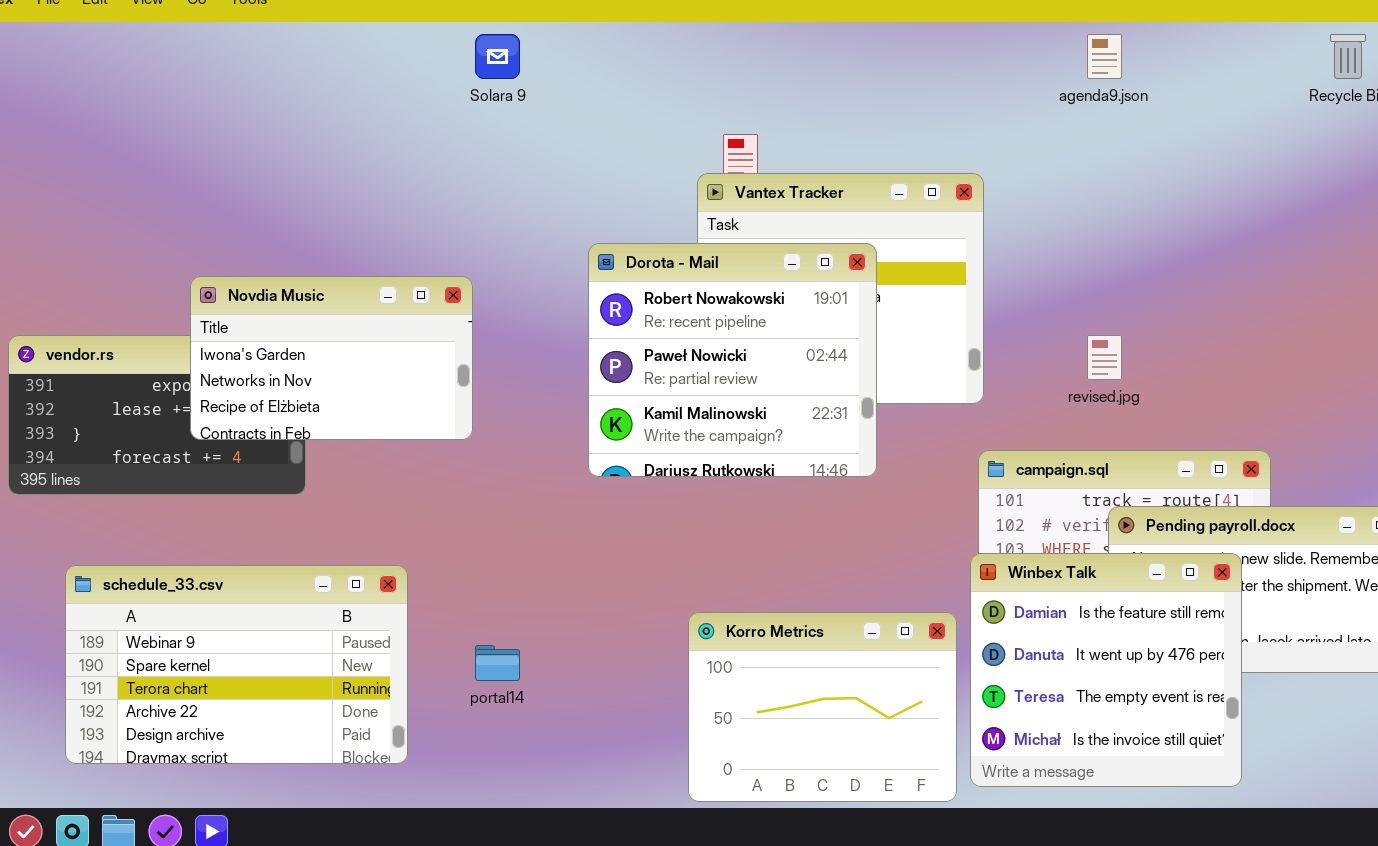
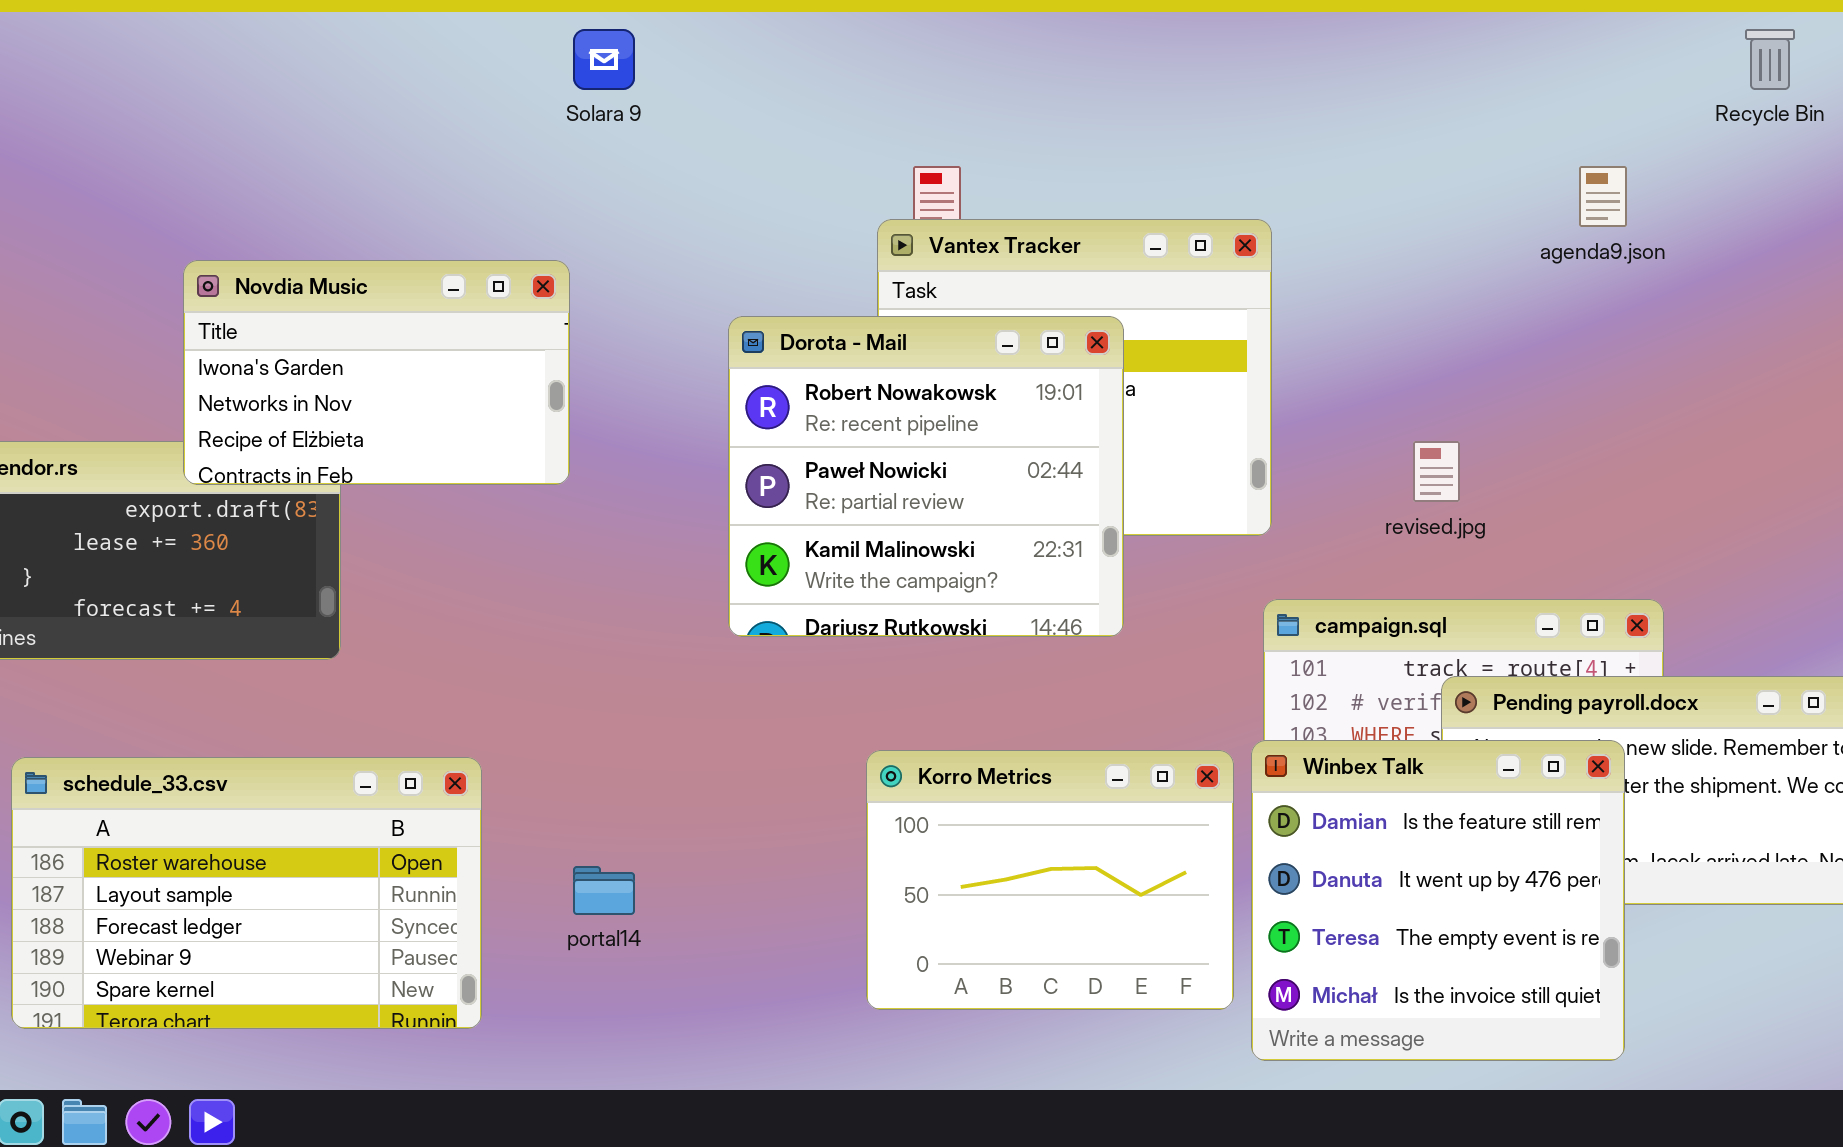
agenda9.json: [1087,34,1122,79] -> [1579,166,1627,227], moved
Novdia Music: [190,276,473,440] -> [183,260,570,485], moved
schedule_33.csv: [65,565,408,764] -> [11,757,482,1029], scrolled up 3 rows
Korro Metrics: [688,612,957,802] -> [866,750,1234,1010], moved

